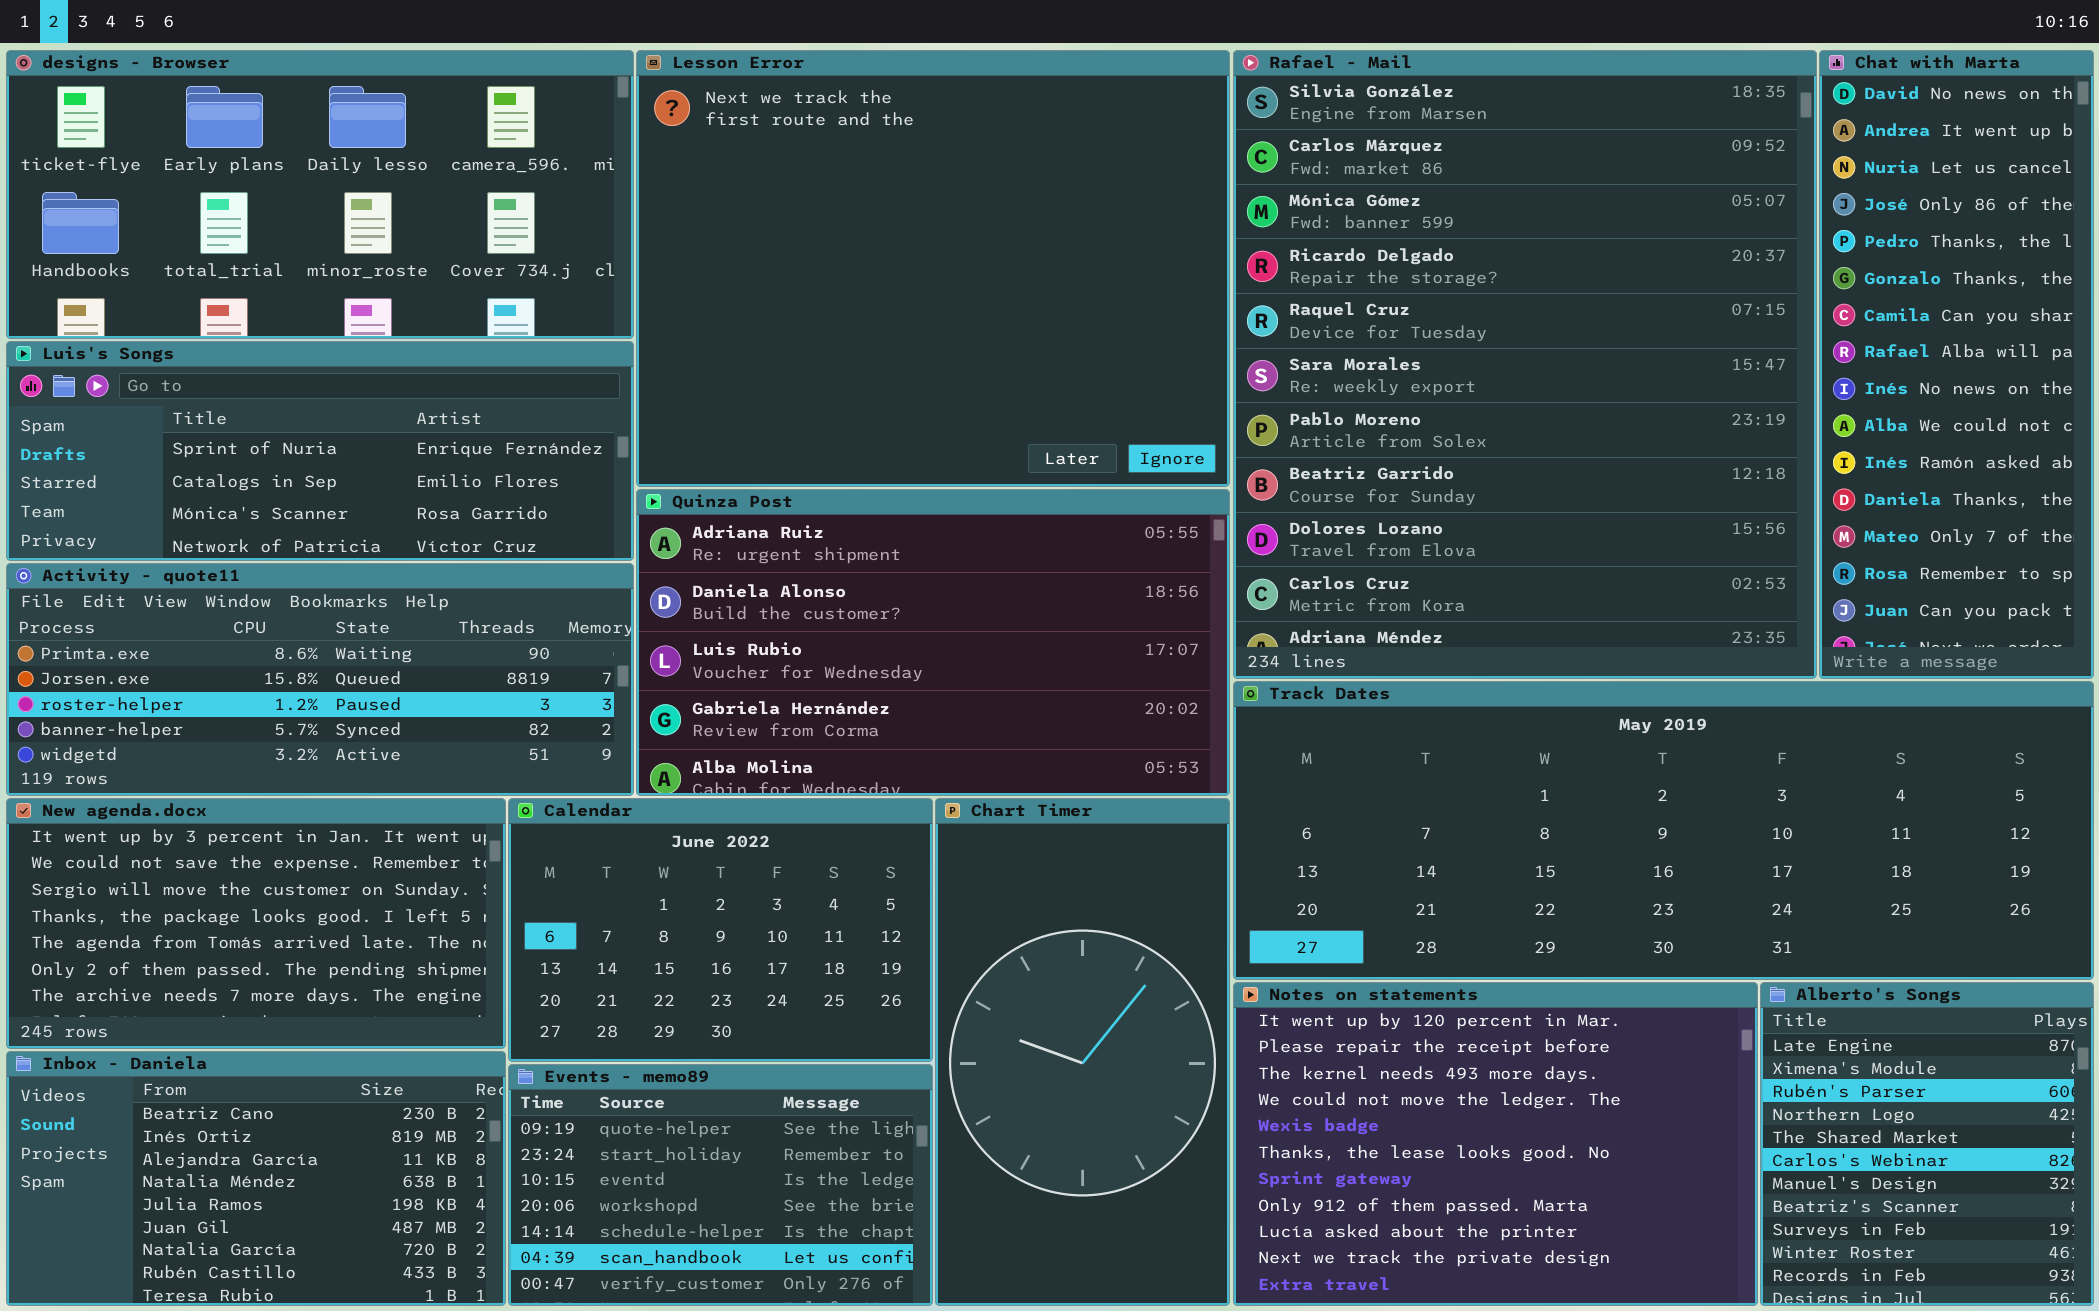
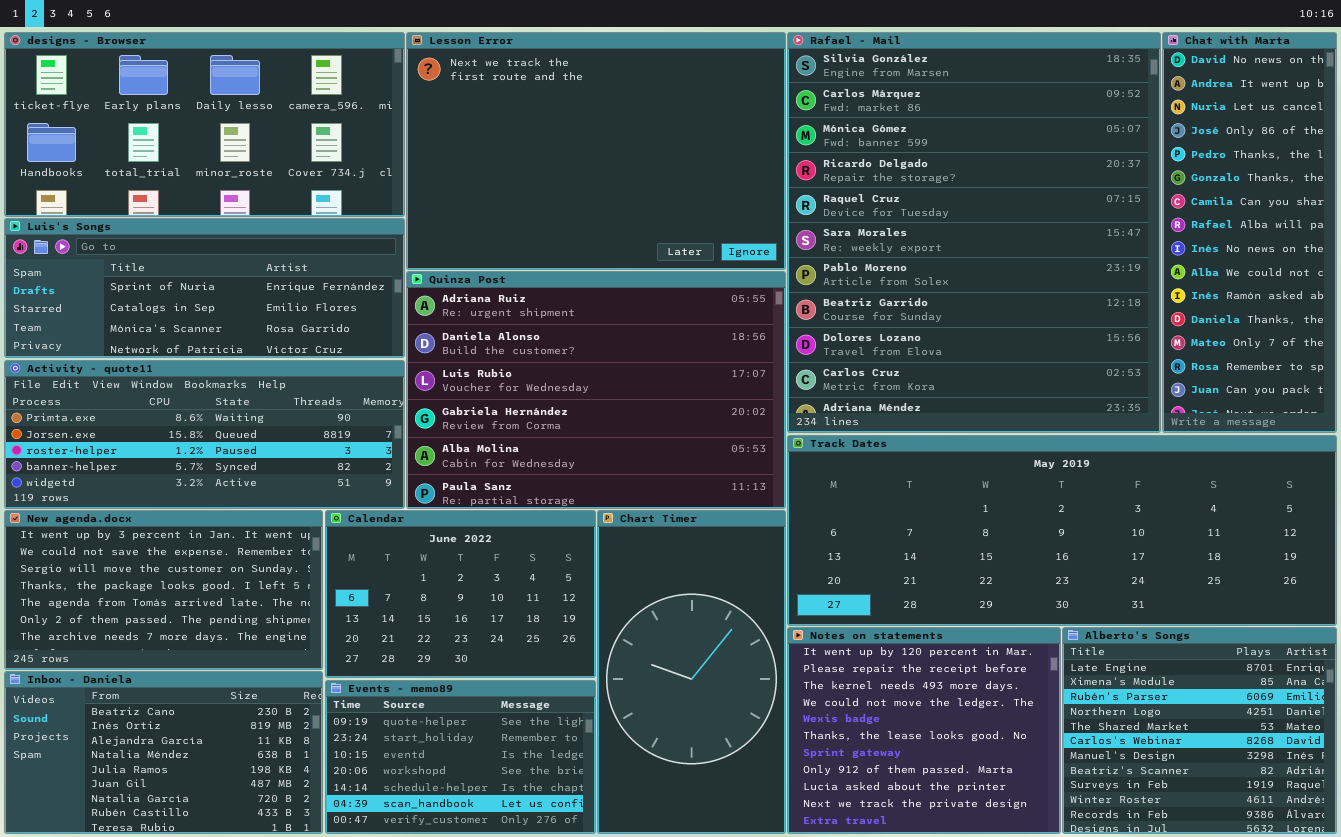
Lesson Error: [636,50,1230,487] -> [406,32,786,270], resized
Quinza Post: [636,489,1230,796] -> [406,271,786,509], resized
Notes on statements: [1233,982,1758,1306] -> [787,627,1061,834], resized
Alberto's Songs: [1760,982,2094,1306] -> [1062,627,1337,834], resized

